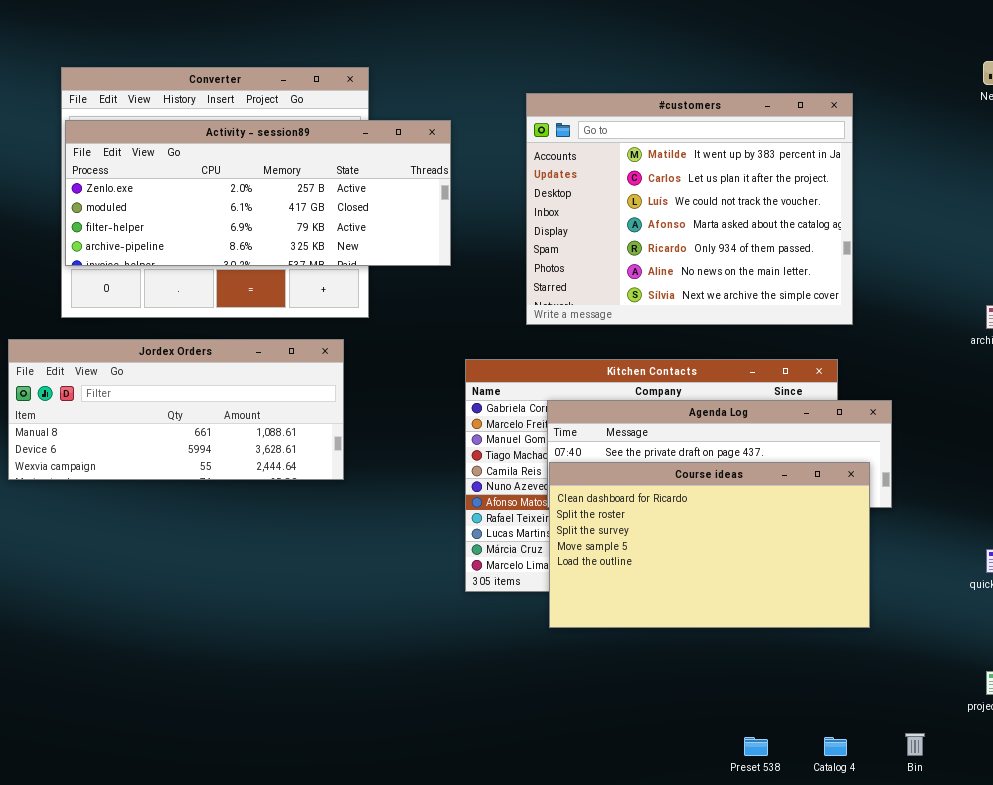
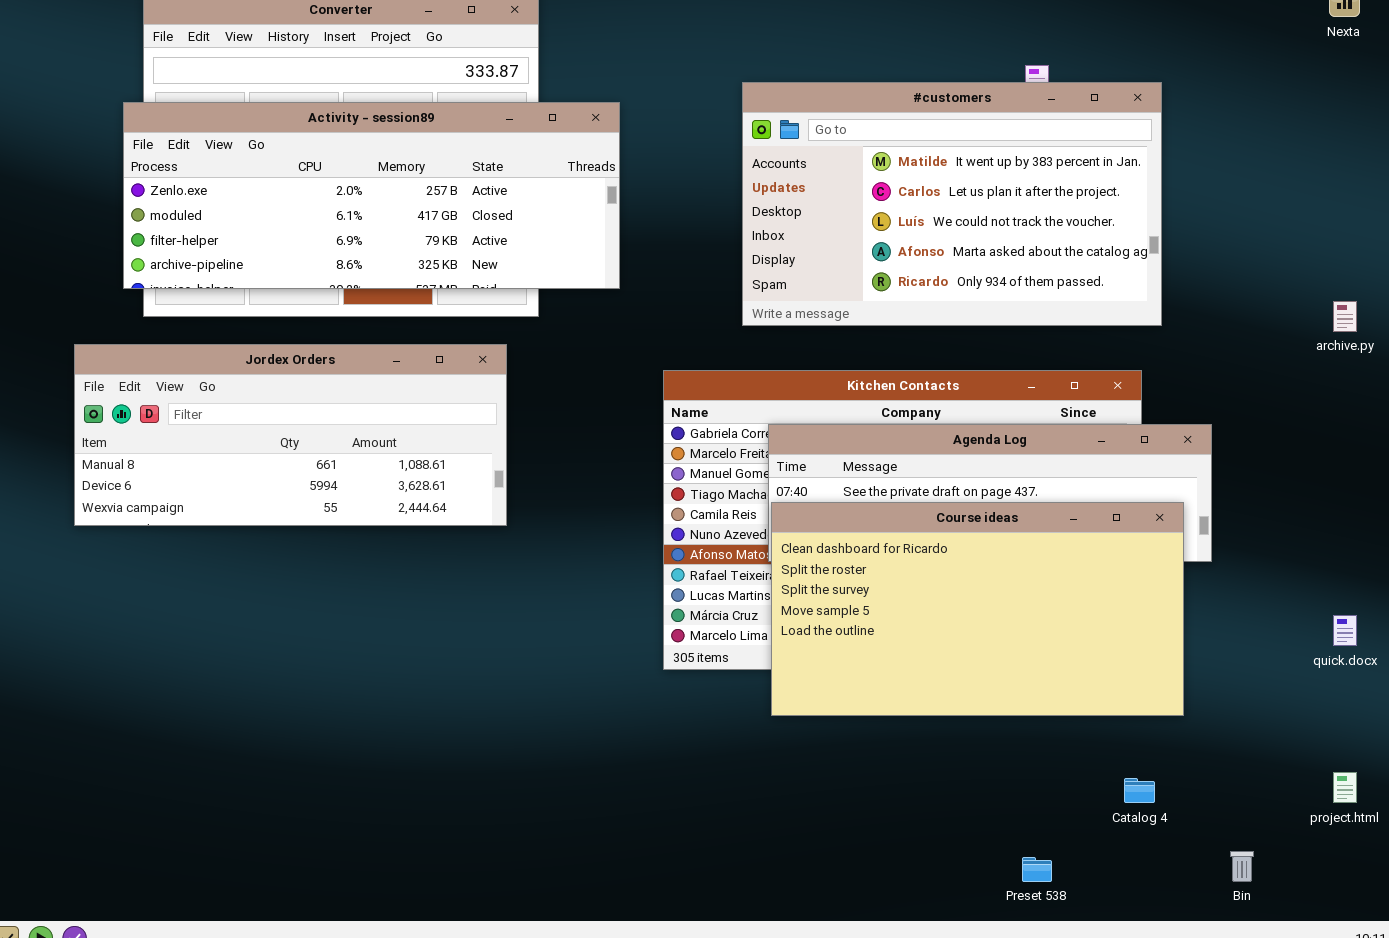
#customers: [526,93,853,325] -> [742,82,1162,326], resized
Activity - session89: [65,120,451,266] -> [123,102,620,289], moved
Catalog 4: [824,737,847,756] -> [1124,778,1155,803], moved

